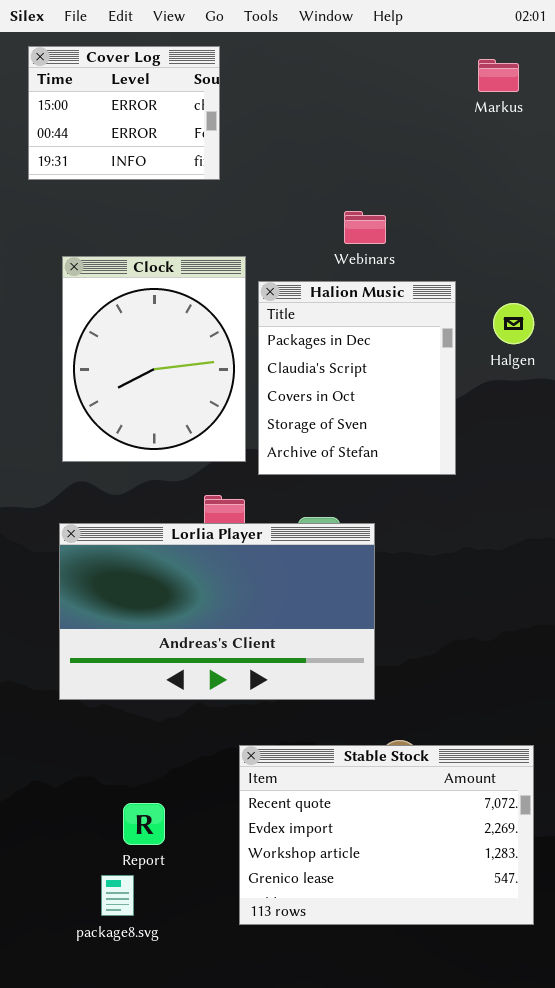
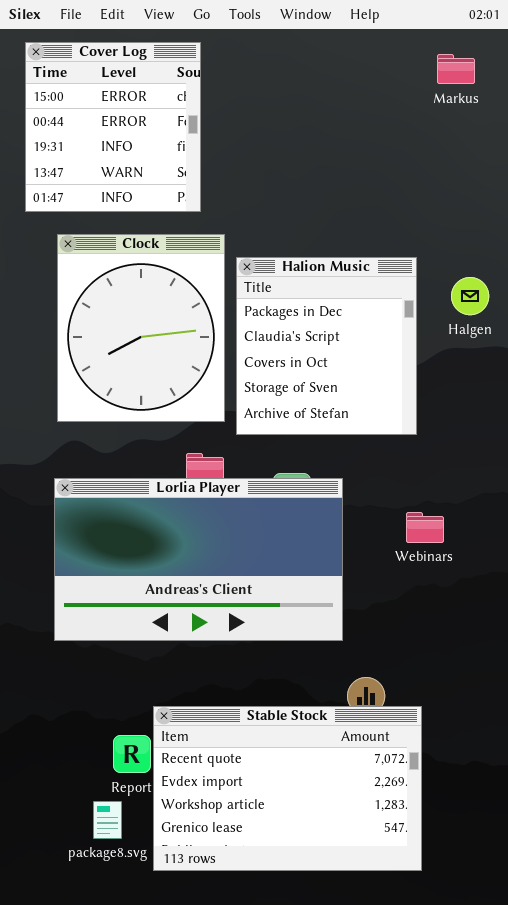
Cover Log: [28,46,220,180] -> [25,42,201,212], resized
Webinars: [344,211,386,244] -> [406,512,444,543], moved
Stable Stock: [239,745,534,925] -> [153,706,422,871], moved

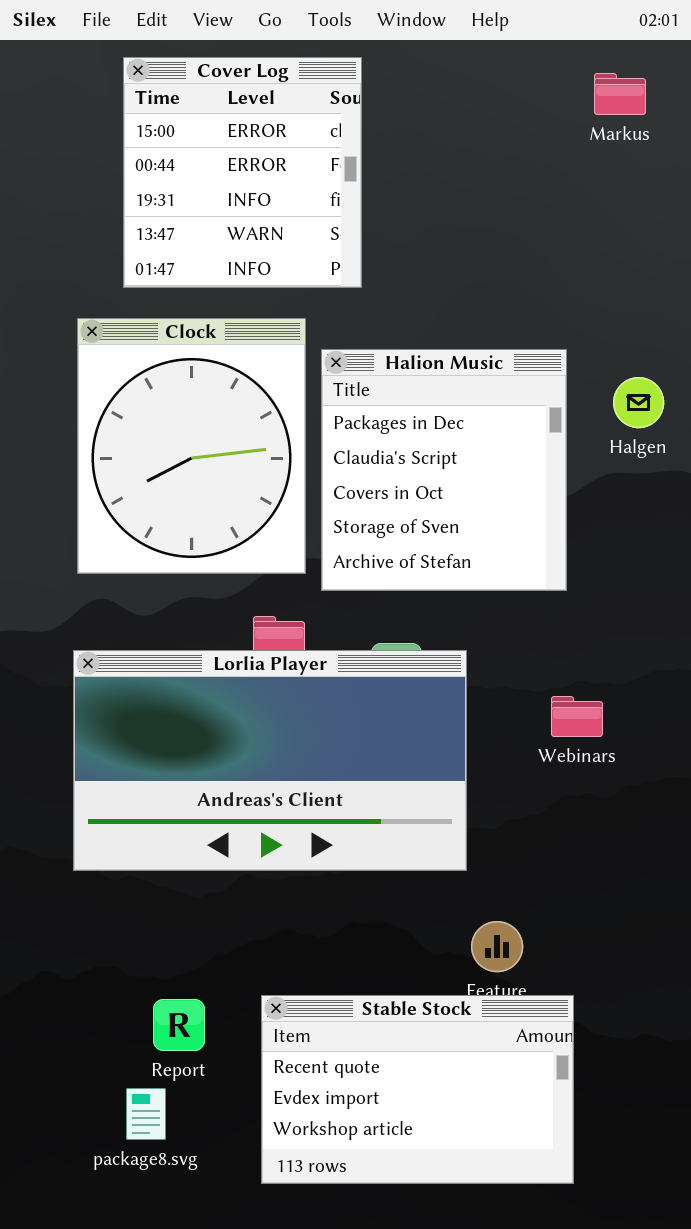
Cover Log: [25,42,201,212] -> [123,57,362,288], moved
Stable Stock: [153,706,422,871] -> [261,995,574,1184], resized

